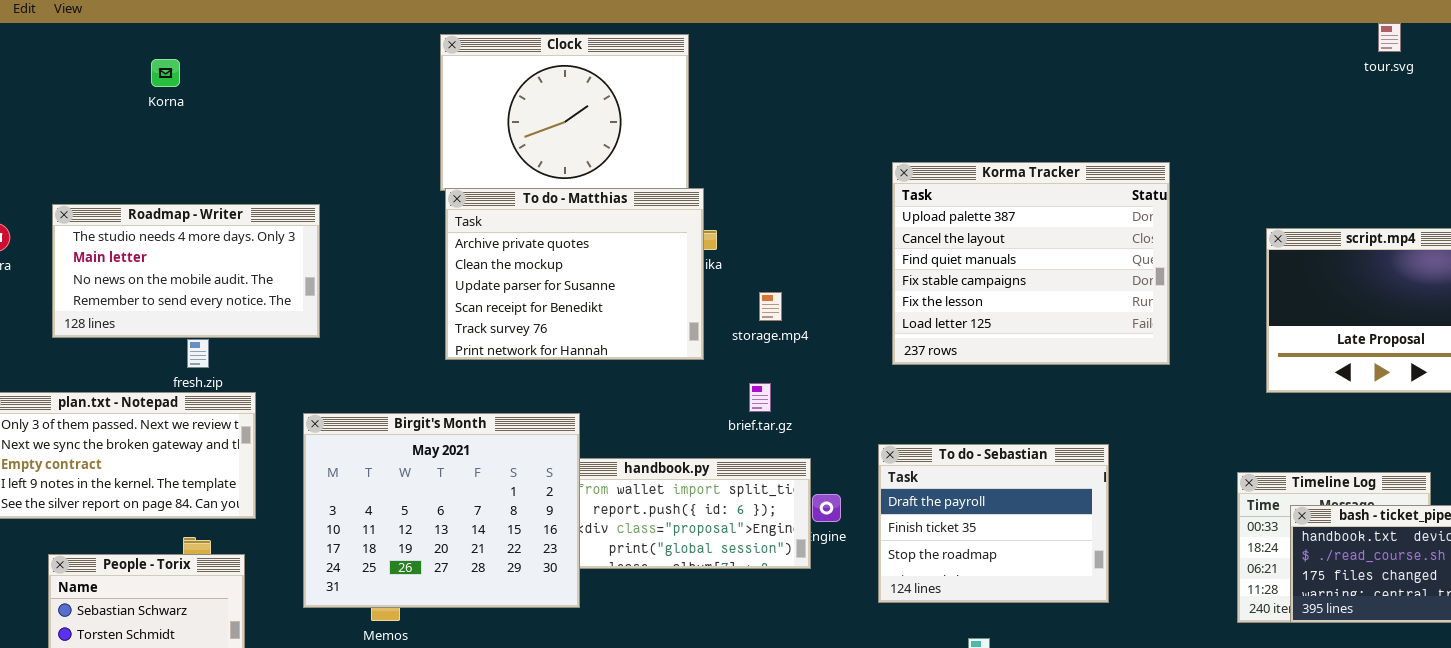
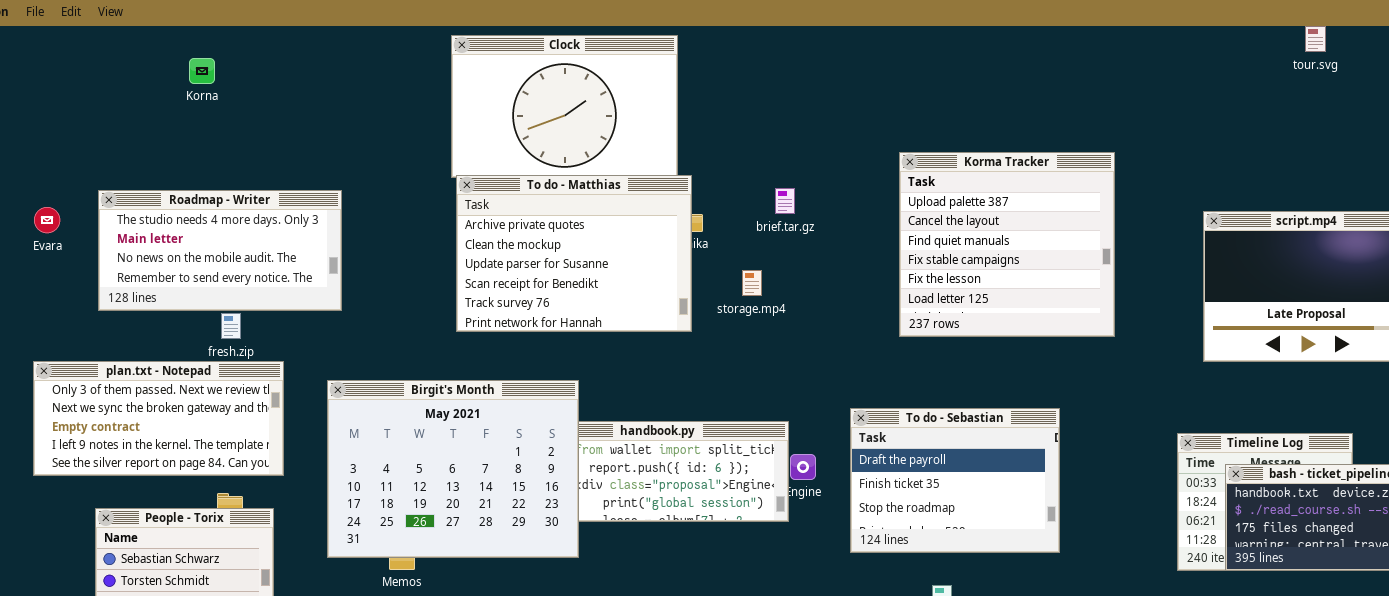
Korma Tracker: [892,162,1170,365] -> [899,152,1115,337], resized
brief.tar.gz: [749,383,771,412] -> [775,188,795,214], moved

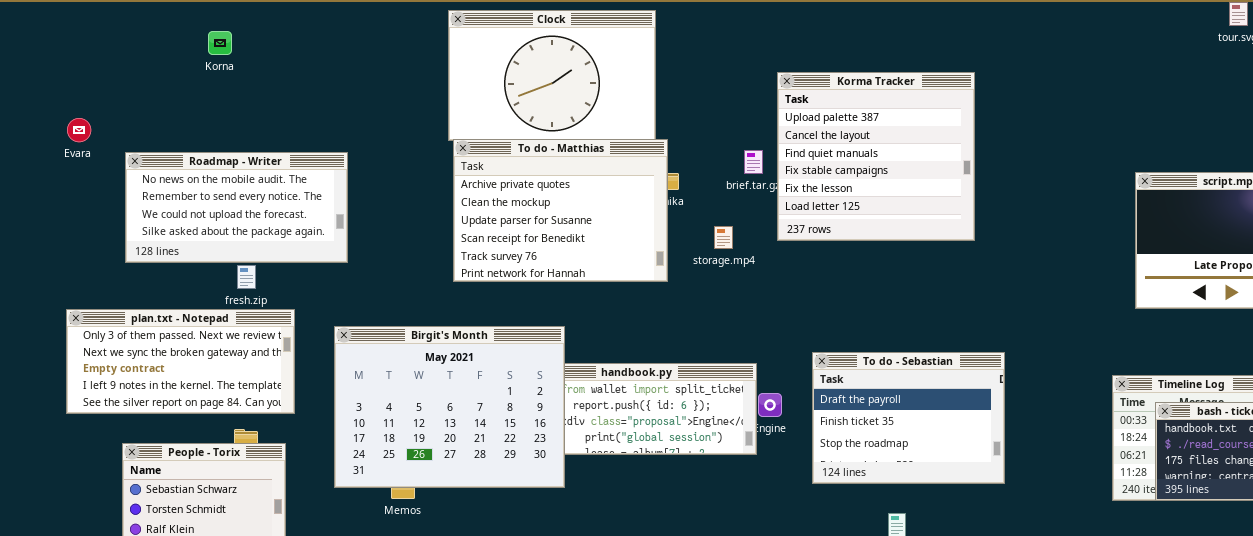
Korma Tracker: [899,152,1115,337] -> [777,72,975,241], moved
Roadmap - Writer: [98,190,342,311] -> [125,152,348,263], scrolled down 2 rows
Evara: [34,207,60,233] -> [67,118,91,142], moved

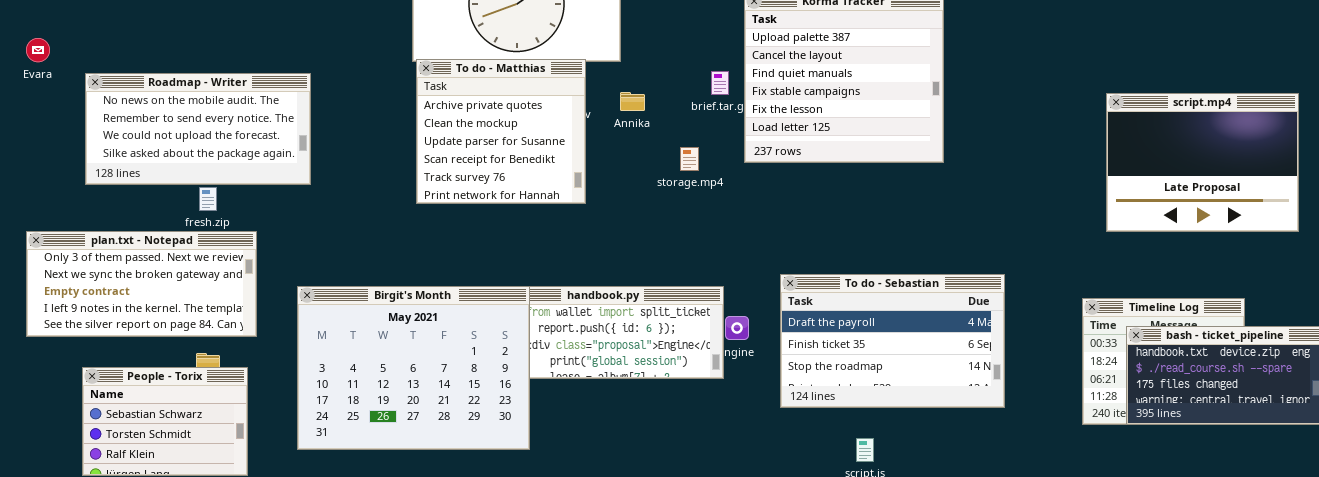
To do - Matthias: [453,139,668,282] -> [416,59,586,204], resized
Birgit's Month: [334,326,565,488] -> [297,286,530,450], moved
To do - Sebastian: [812,352,1005,484] -> [780,274,1005,408], resized

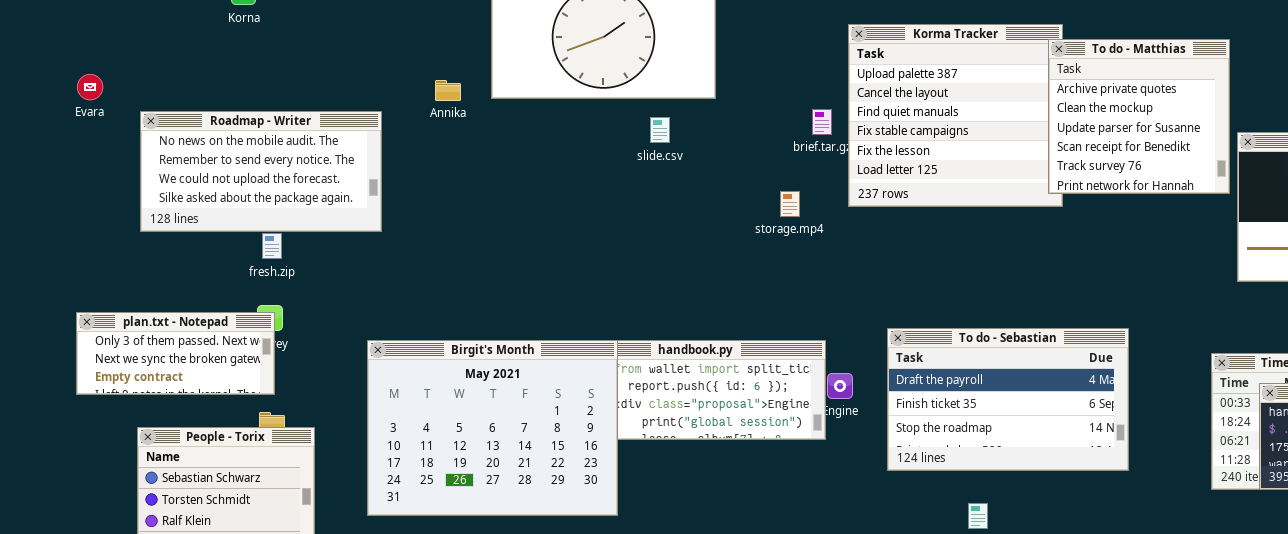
To do - Matthias: [416,59,586,204] -> [1048,39,1230,194], moved
Annika: [620,92,645,111] -> [435,80,461,101], moved
plan.txt - Notepad: [26,231,257,337] -> [76,312,275,395], resized

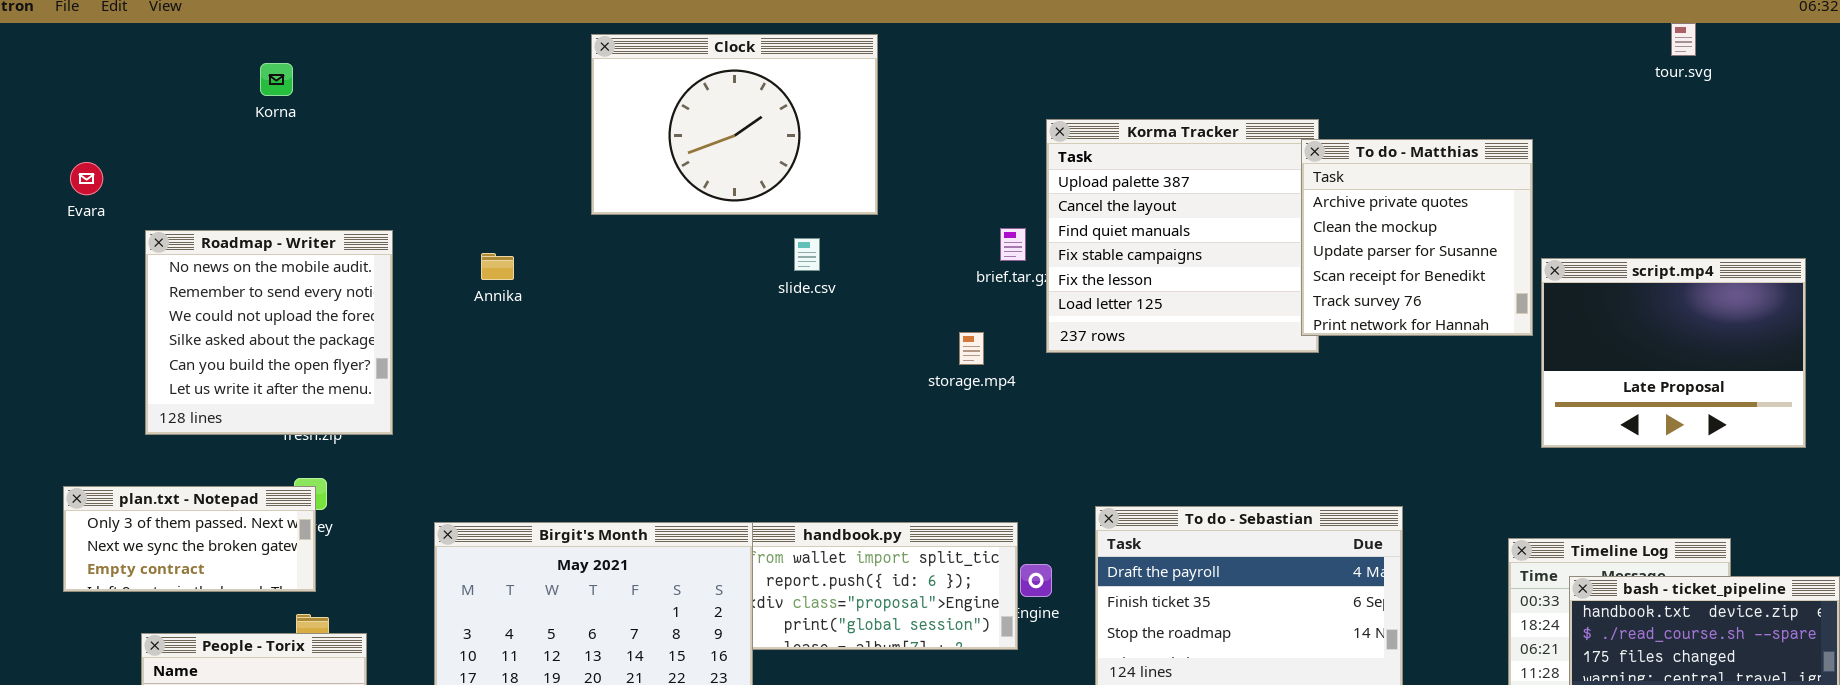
Evara: [77,74,103,100] -> [70,162,103,195], moved
Annika: [435,80,461,101] -> [481,253,514,280], moved
Roadmap - Writer: [140,111,382,232] -> [145,230,393,435], resized

